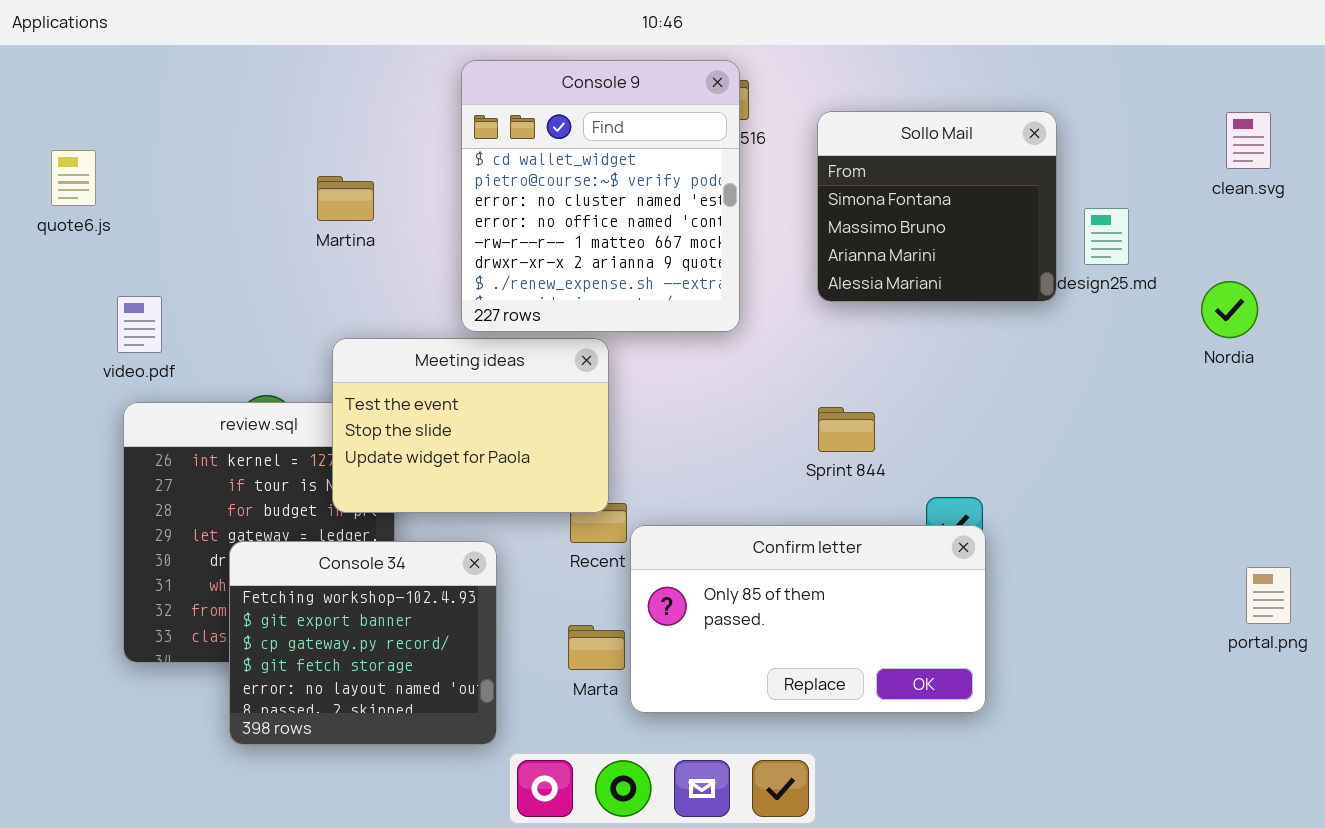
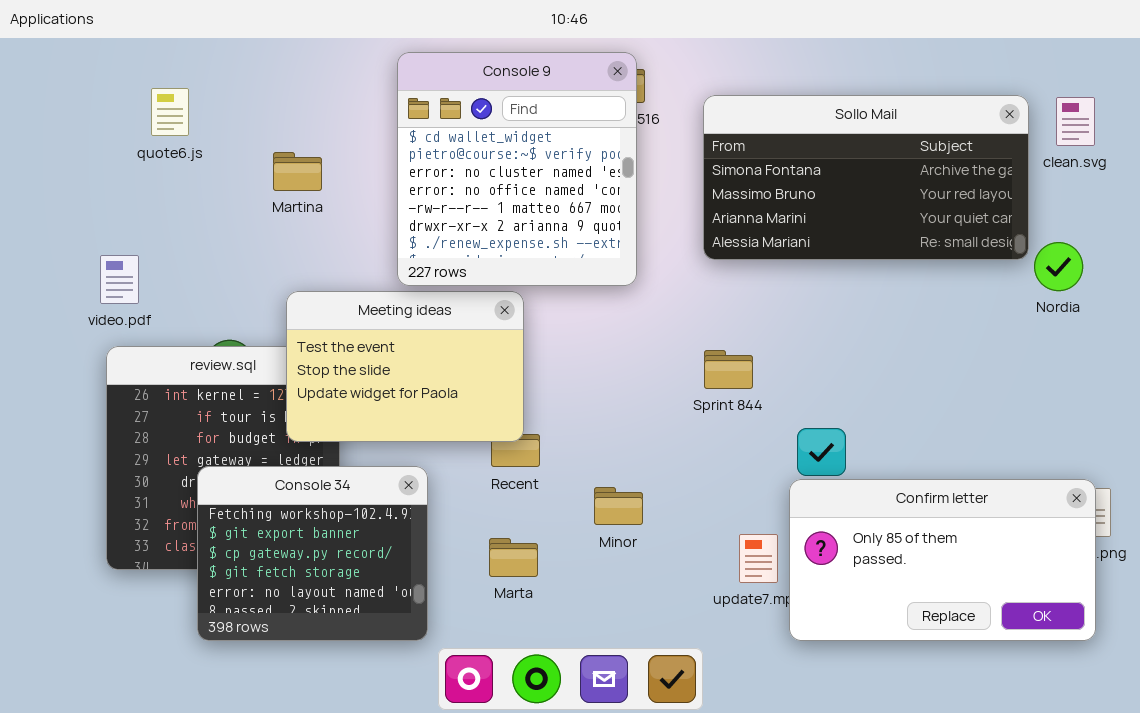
Sollo Mail: [817,111,1057,302] -> [703,95,1029,260], resized
quote6.js: [51,150,96,206] -> [151,88,189,136], moved
Confirm letter: [630,525,986,713] -> [789,479,1096,641], moved

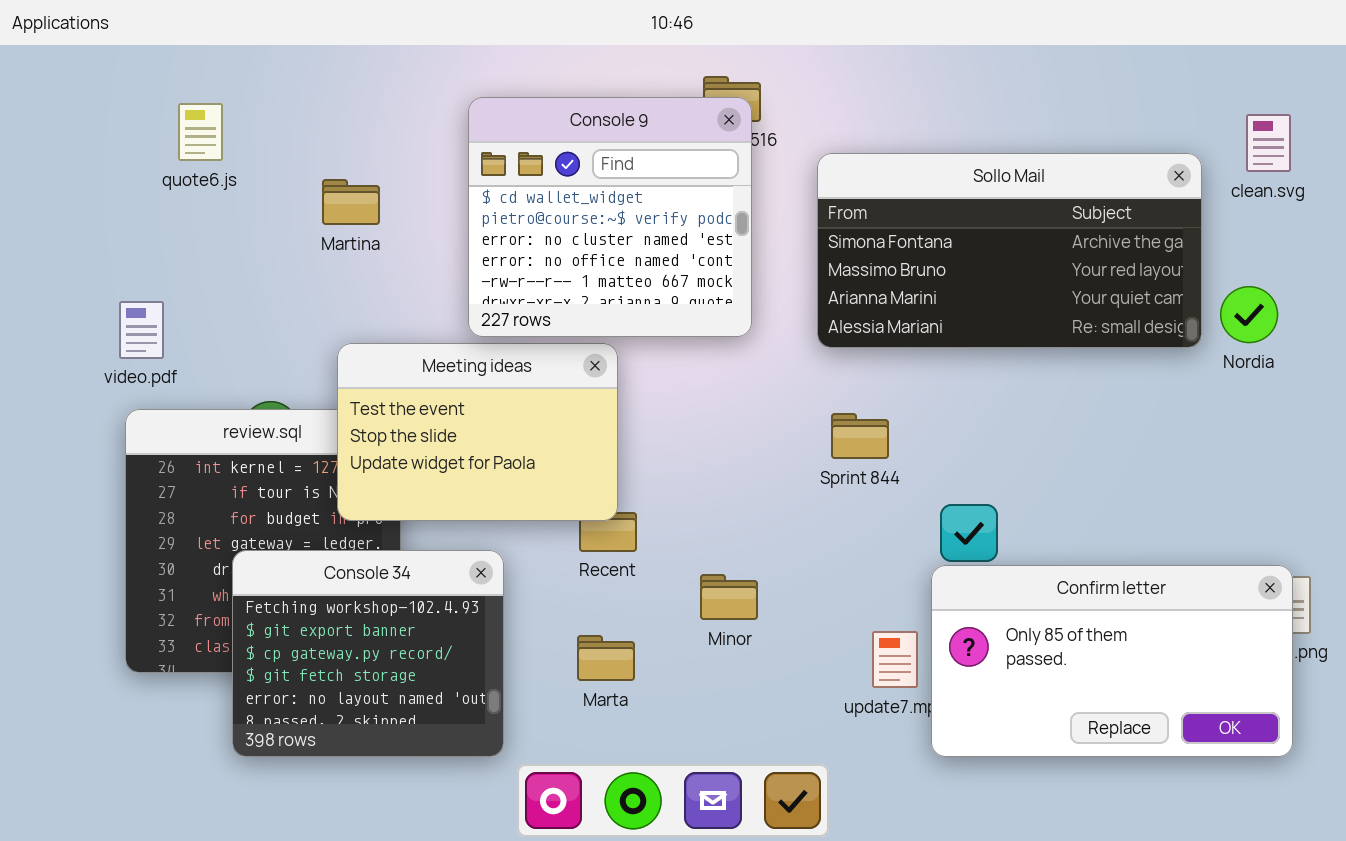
Console 9: [397,52,637,286] -> [468,97,752,337], resized
Sollo Mail: [703,95,1029,260] -> [817,153,1202,348], moved

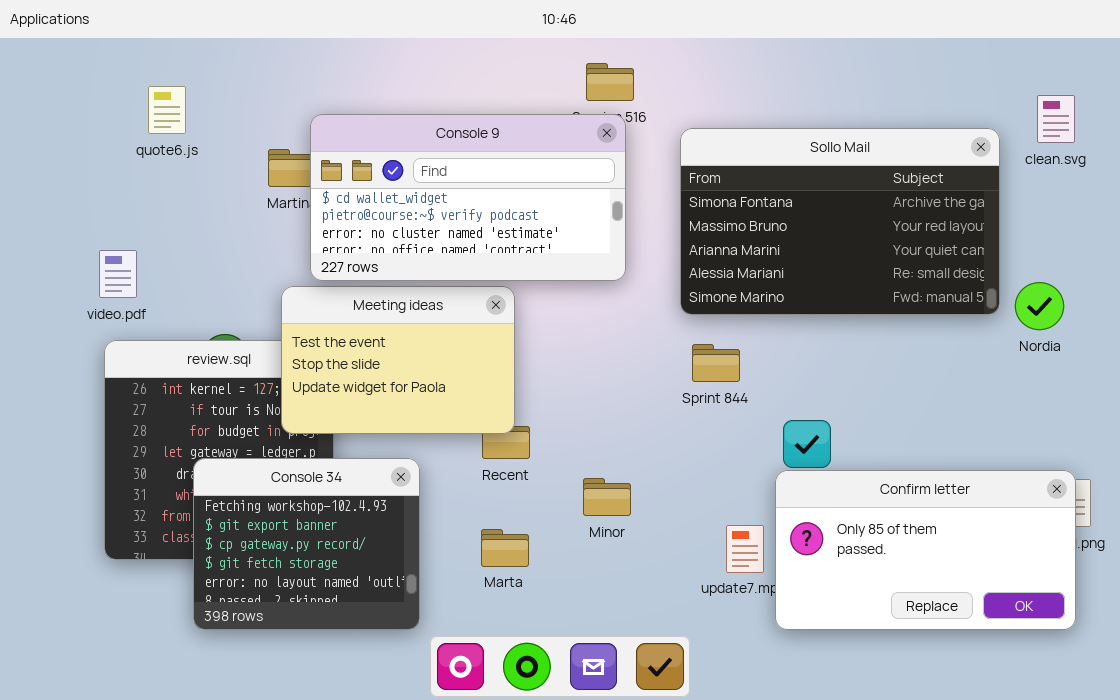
Console 9: [468,97,752,337] -> [310,114,626,281], resized
Sollo Mail: [817,153,1202,348] -> [680,128,1000,315], resized
Nordia: [1220,286,1278,343] -> [1015,282,1064,330], moved

